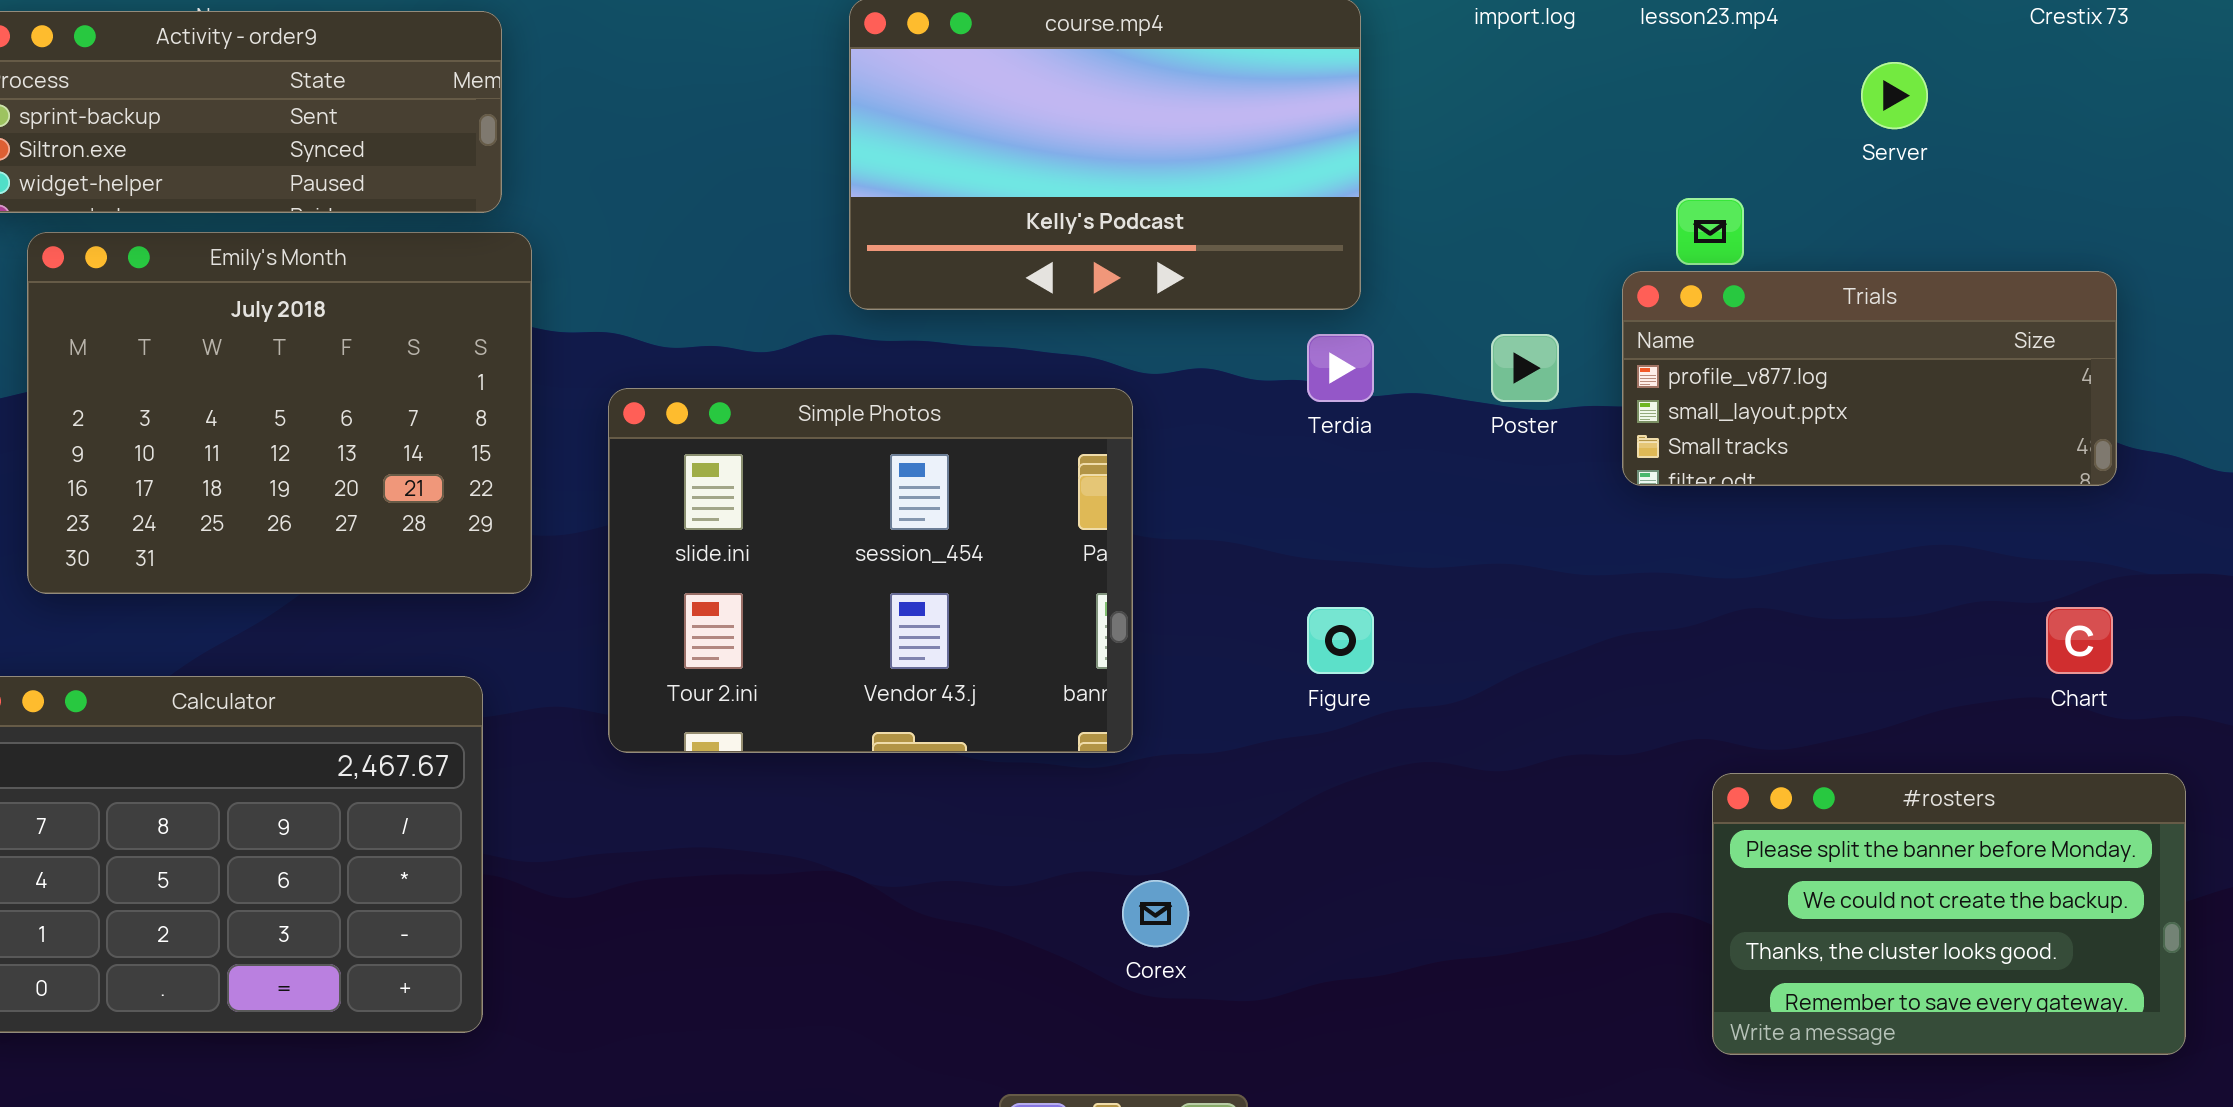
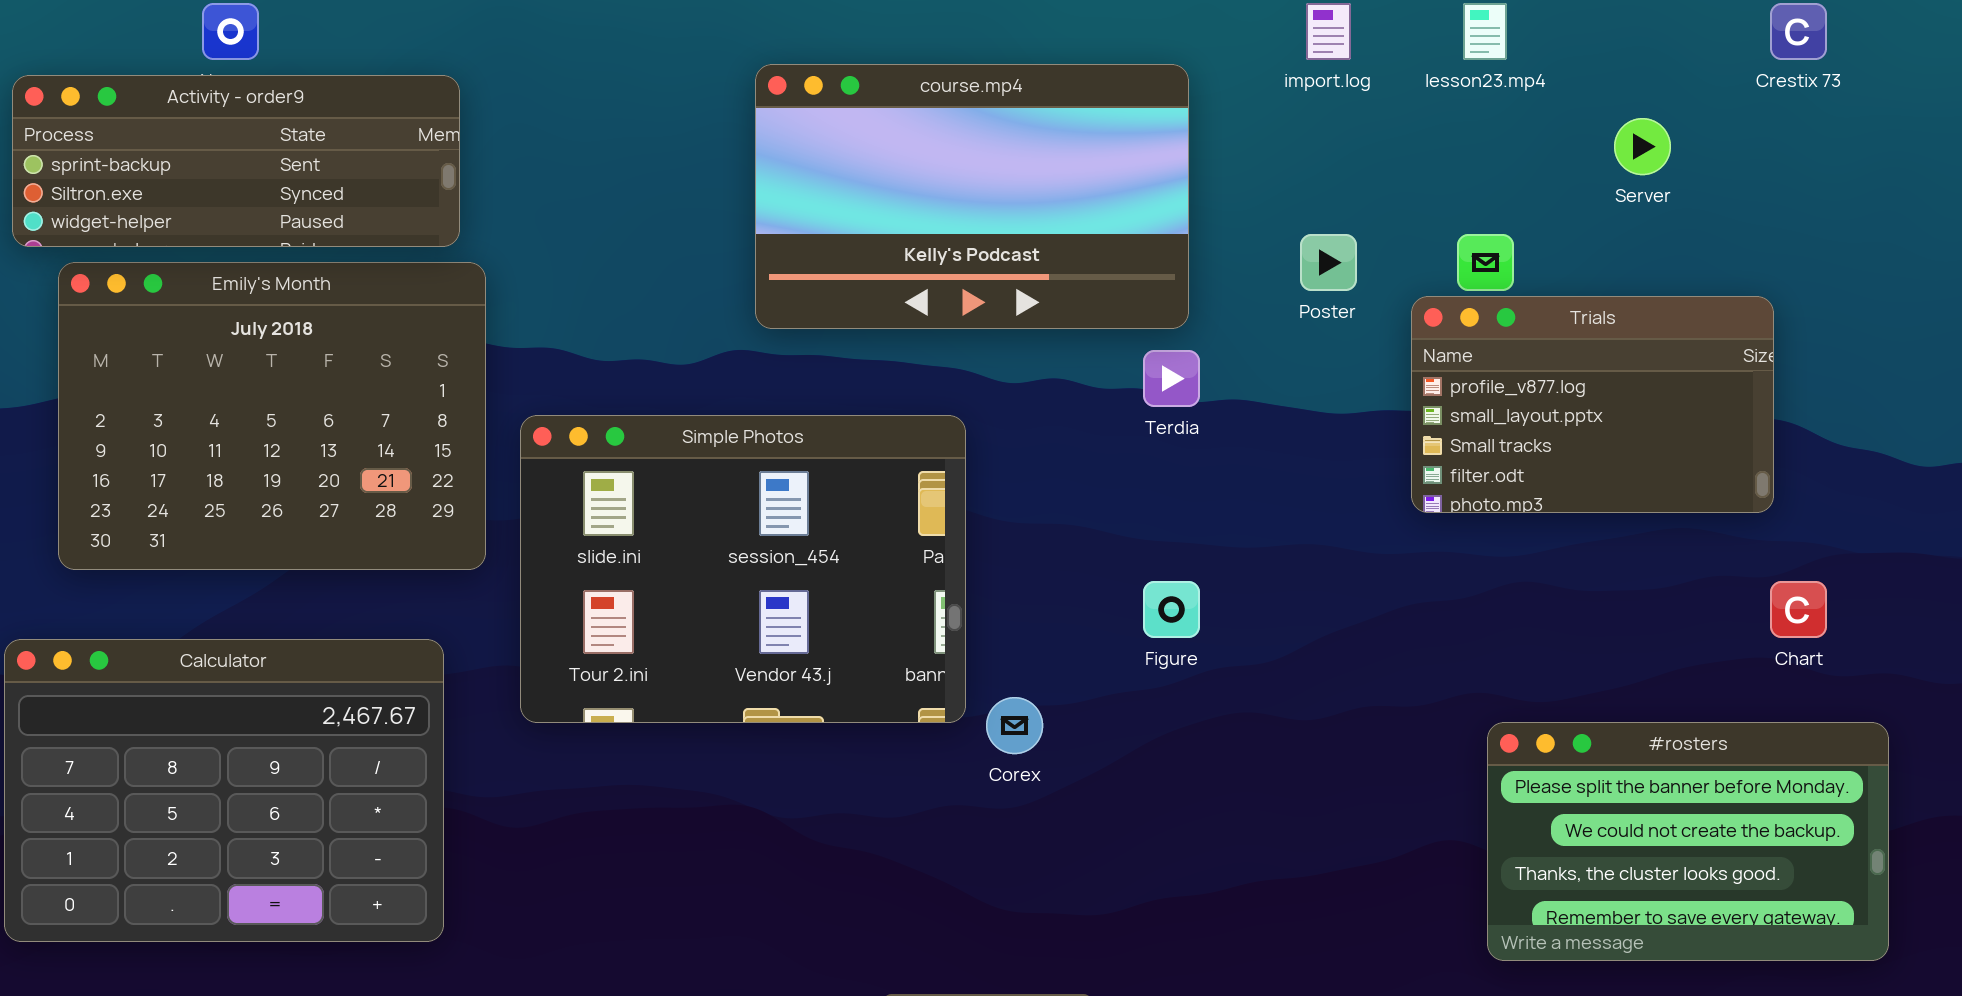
Trials: [1622,271,2117,486] -> [1411,296,1774,513], resized
Poster: [1491,334,1559,402] -> [1300,234,1357,291], moved
Simple Photos: [608,388,1133,753] -> [520,415,966,723], moved
Corex: [1122,880,1189,947] -> [986,697,1043,754], moved

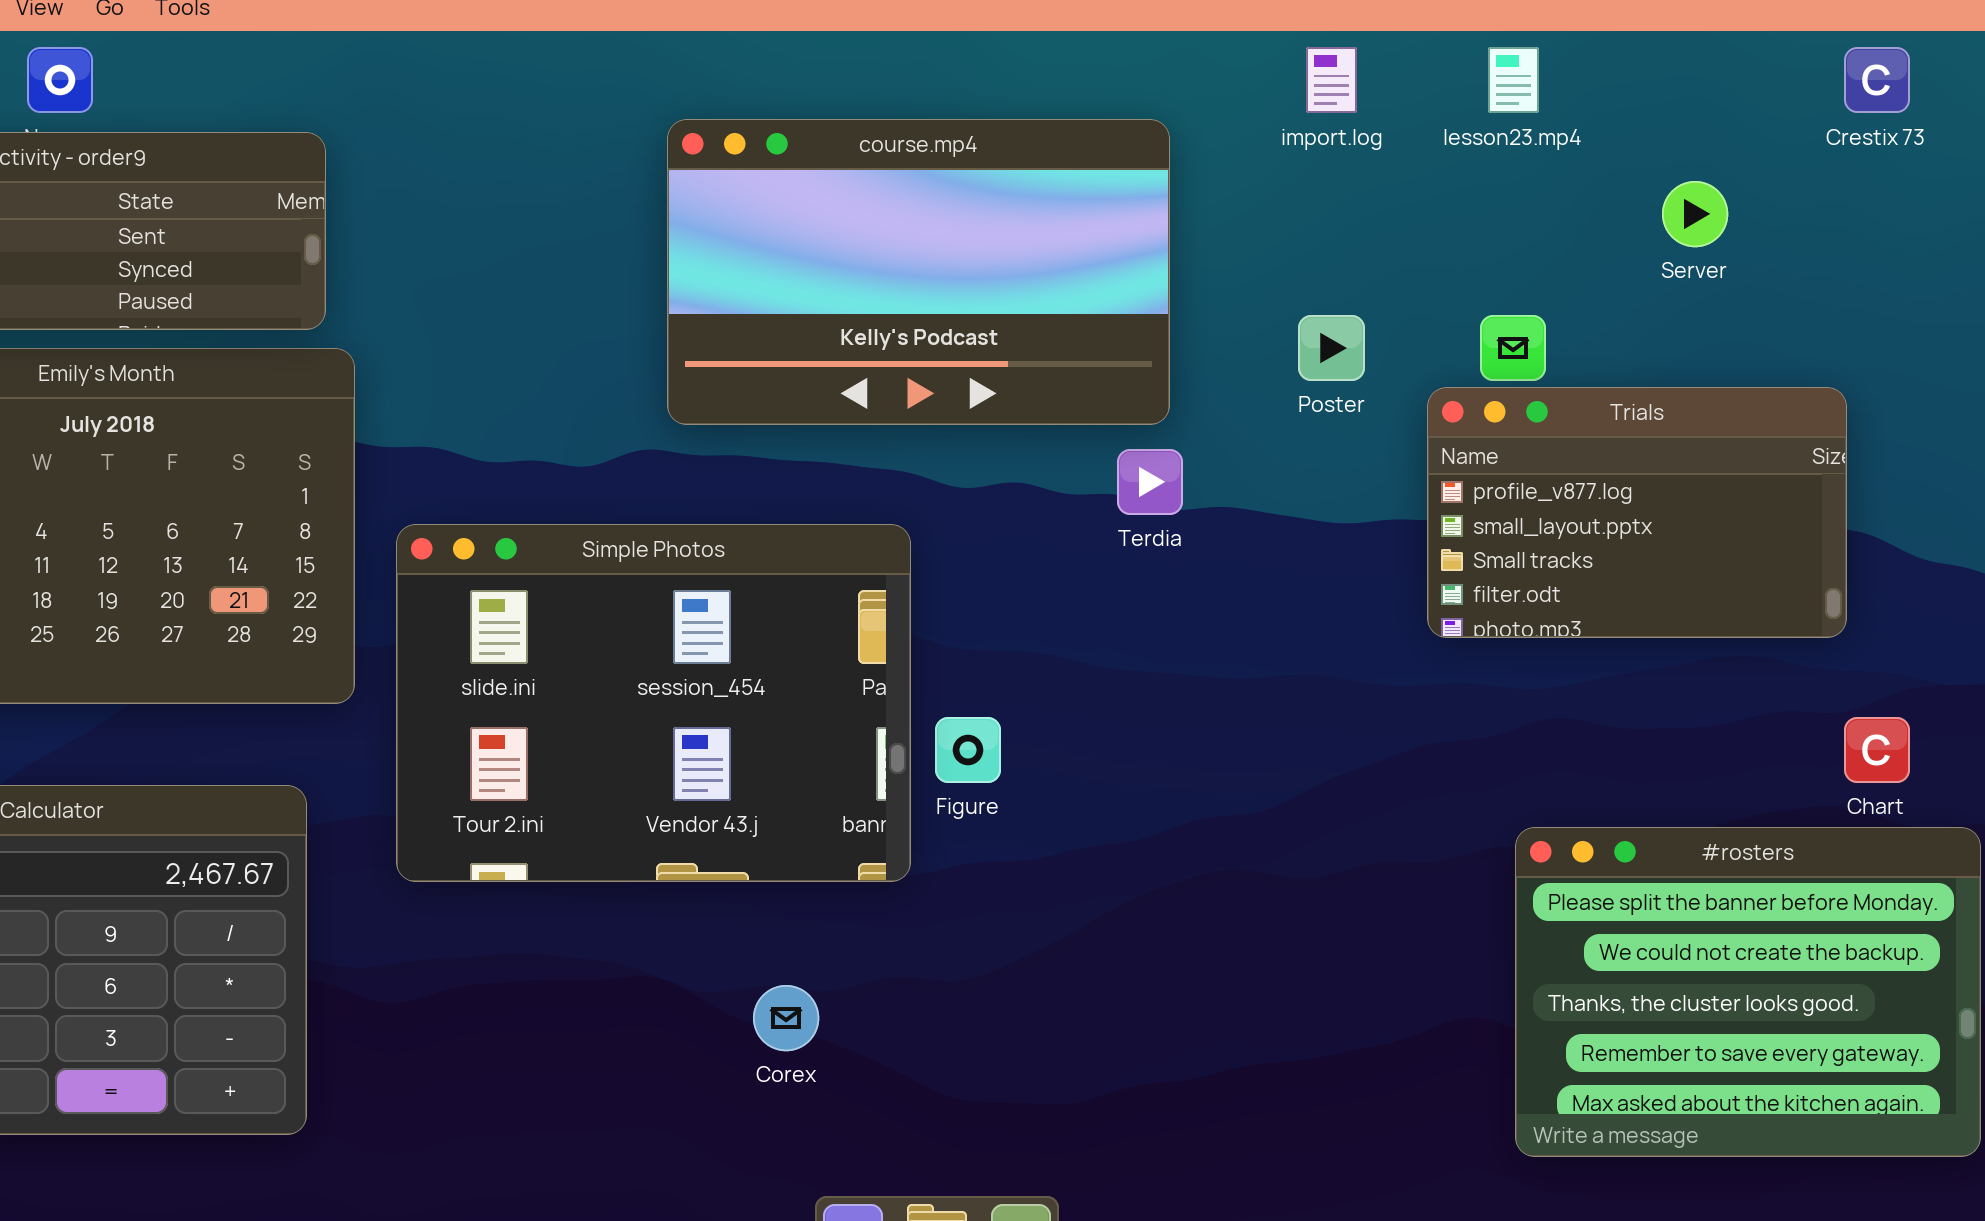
Figure: [1143,581,1200,638] -> [935,717,1001,783], moved
Corex: [986,697,1043,754] -> [753,985,819,1051], moved
#rosters: [1487,722,1889,961] -> [1515,827,1981,1157], resized

